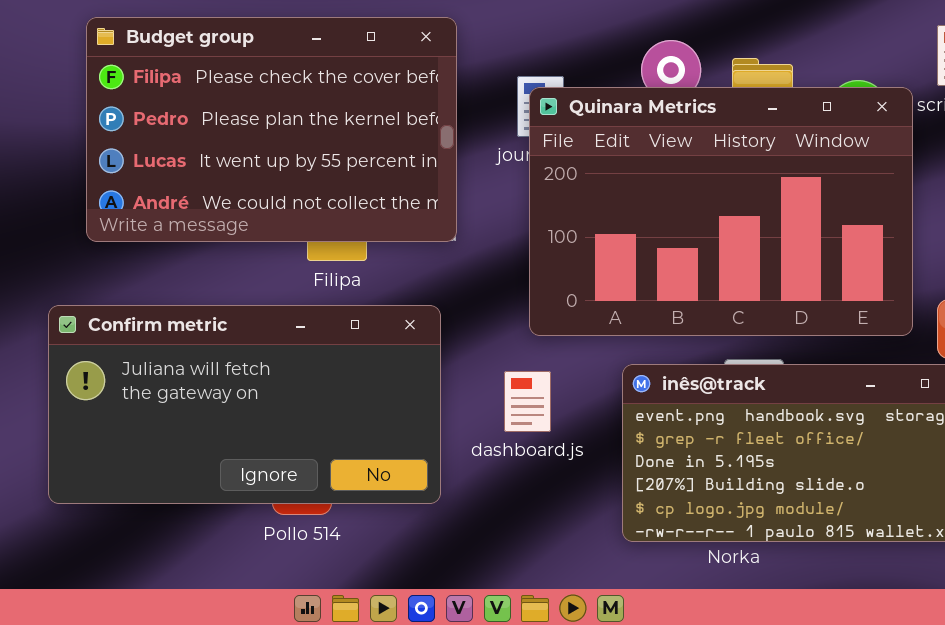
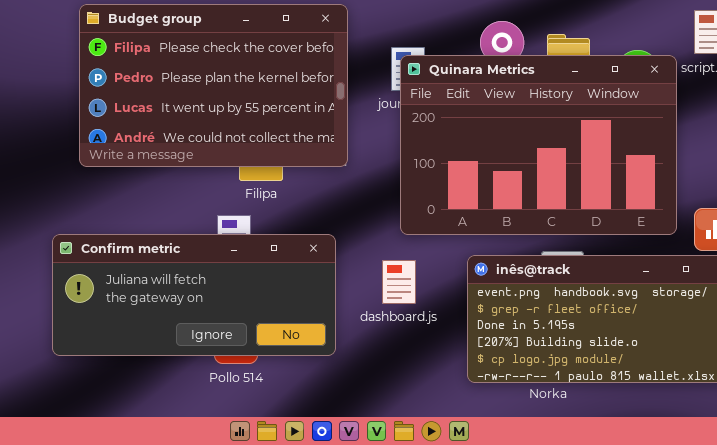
Confirm metric: [48,305,441,504] -> [52,234,336,356], resized

